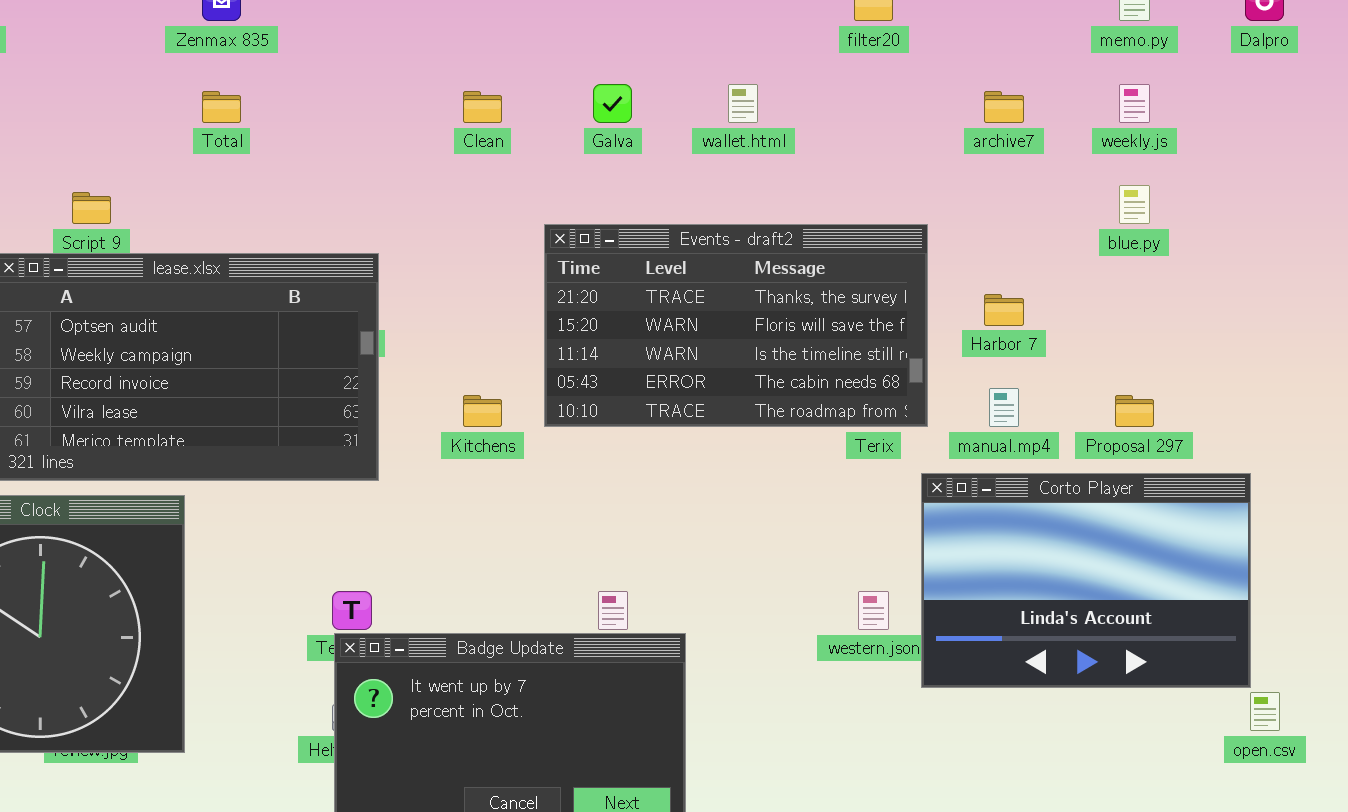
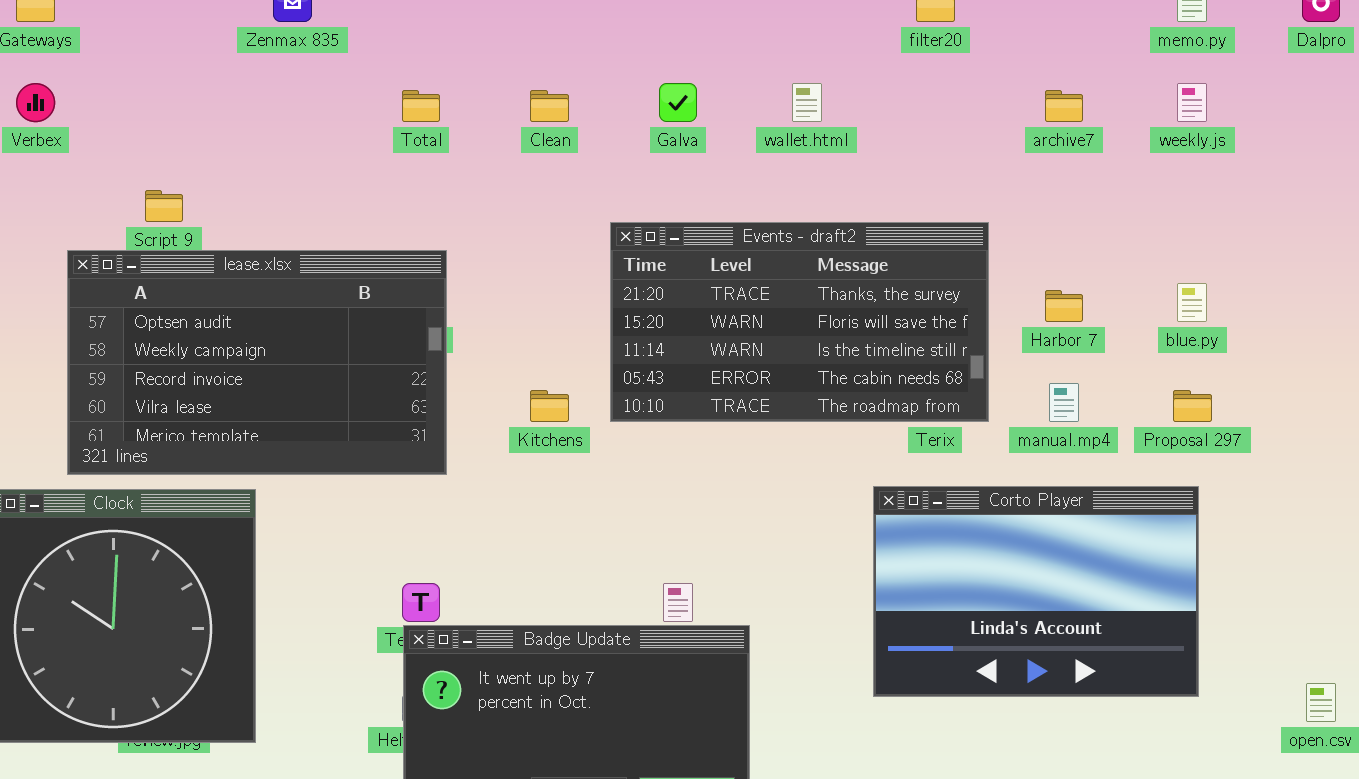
Total: [202,91,241,123] -> [402,90,440,122], moved
blue.py: [1119,185,1150,224] -> [1177,283,1207,322], moved
Corto Player: [921,473,1251,688] -> [873,486,1199,697], moved

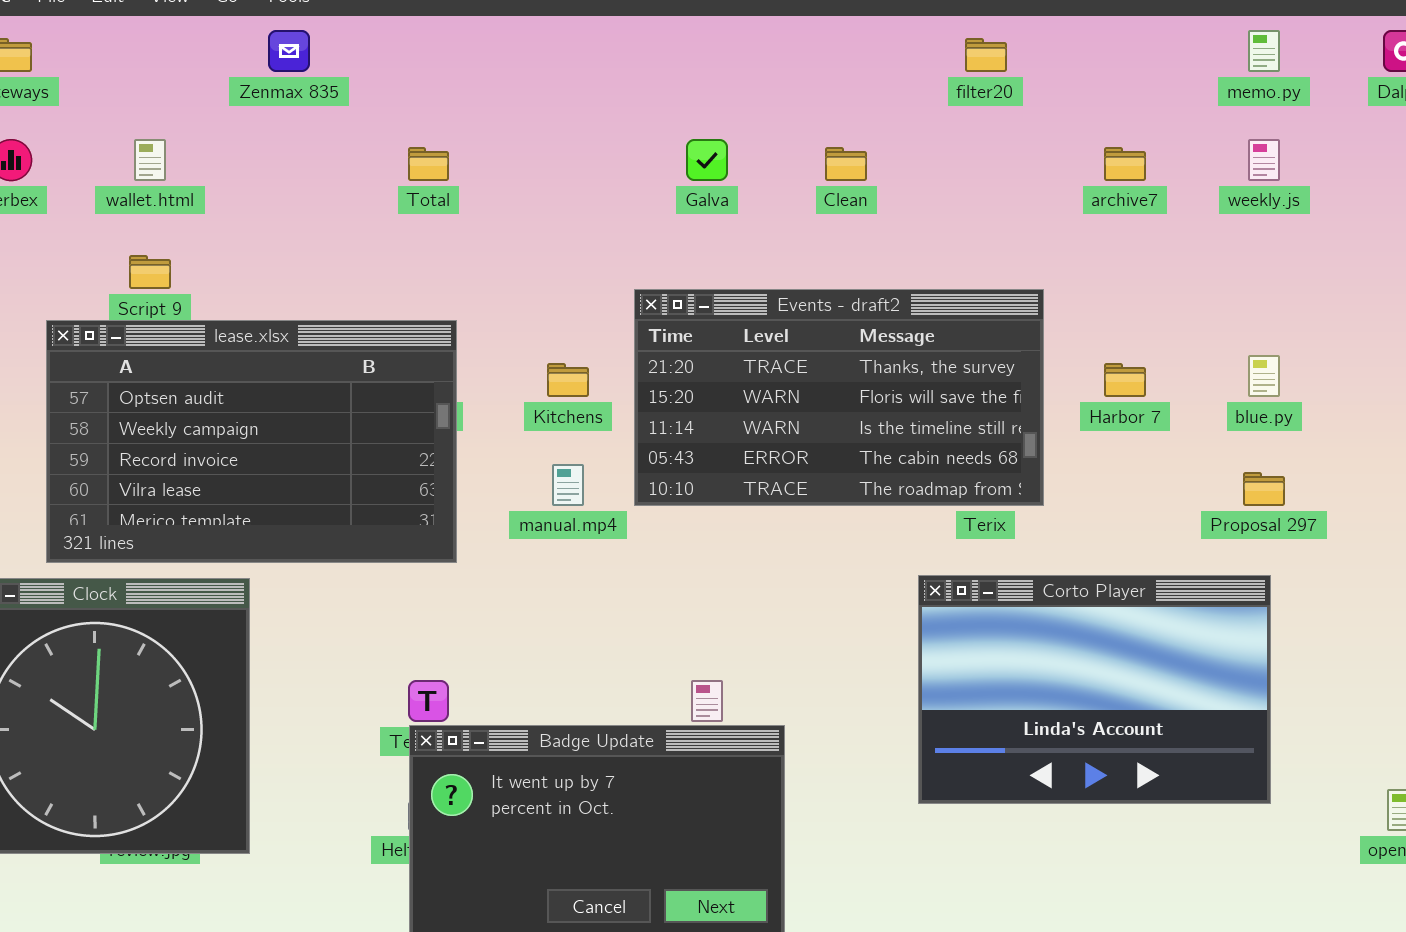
wallet.html: [792,83,822,122] -> [134,139,166,181], moved
Clean: [530,90,569,122] -> [825,147,867,181], moved
manual.mp4: [1049,383,1079,422] -> [552,464,584,506], moved
Kitchens: [530,390,569,422] -> [547,363,589,397], moved

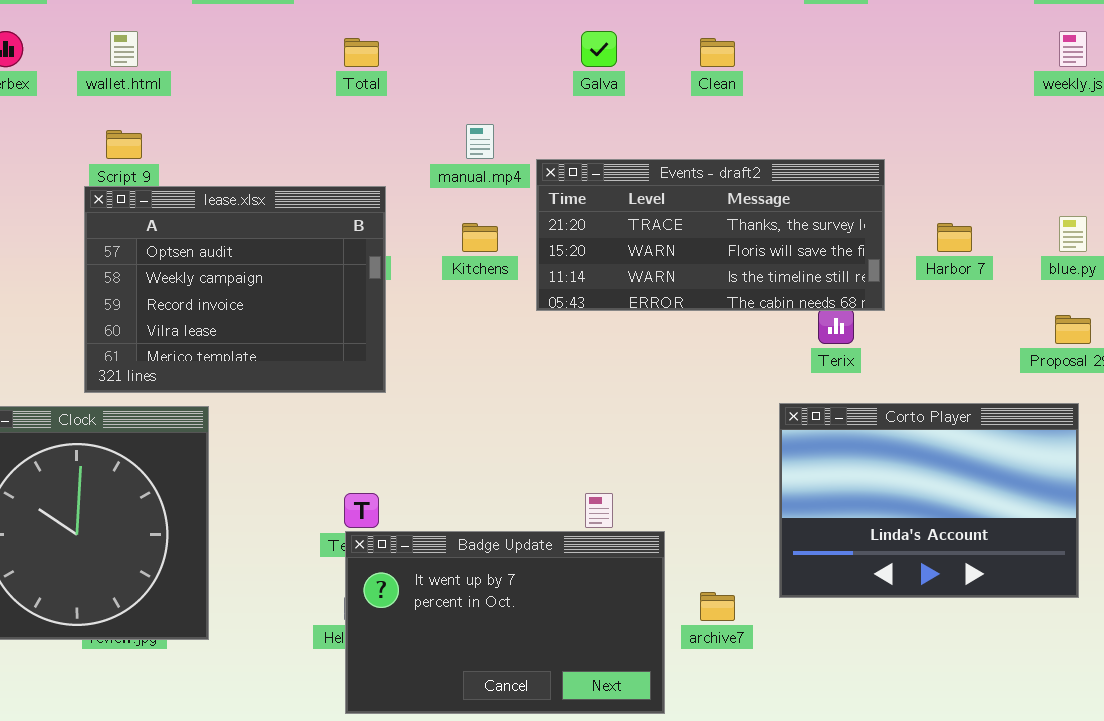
archive7: [1104,147,1146,181] -> [700,592,735,621], moved
Events - draft2: [634,289,1044,506] -> [536,159,885,311], resized
lease.xlsx: [46,320,457,563] -> [84,186,386,393], resized
manual.mp4: [552,464,584,506] -> [466,124,494,159], moved

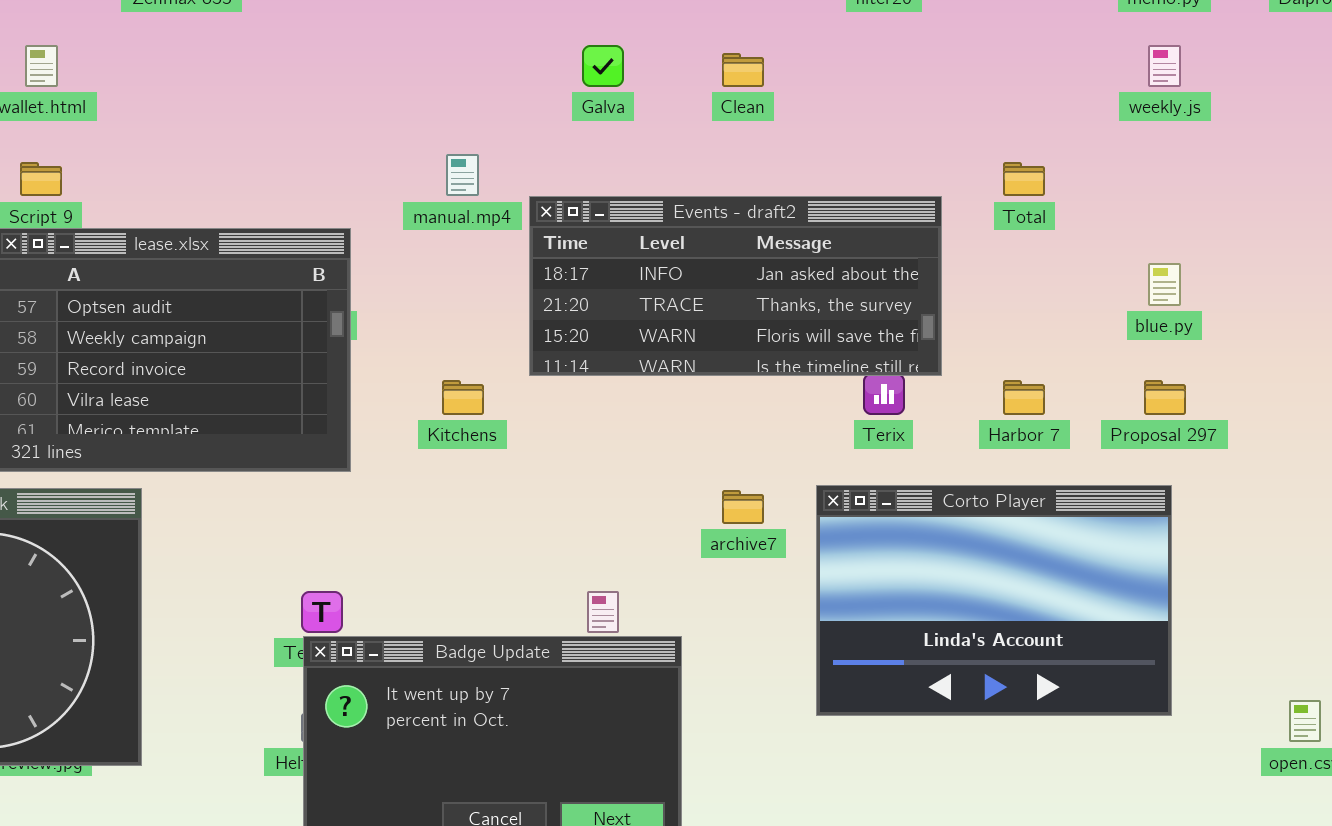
Total: [344,38,379,67] -> [1003,162,1045,196], moved
Events - draft2: [536,159,885,311] -> [529,196,942,376], scrolled up 1 row
Kitchens: [462,223,498,252] -> [442,380,484,415], moved
Harbor 7: [937,223,972,252] -> [1003,380,1045,415], moved
archive7: [700,592,735,621] -> [722,490,764,524], moved

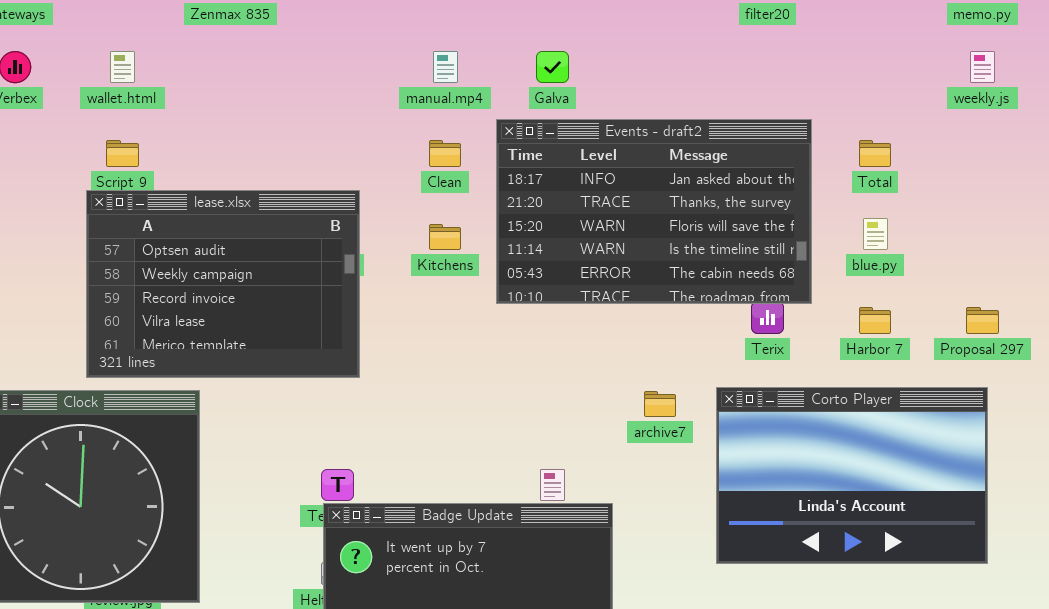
Clean: [722,53,764,87] -> [429,140,461,167], moved
manual.mp4: [446,154,479,196] -> [433,51,458,83], moved
Events - draft2: [529,196,942,376] -> [496,119,812,304], resized
blue.py: [1148,263,1181,306] -> [863,218,888,250], moved
Kitchens: [442,380,484,415] -> [429,224,461,250], moved

